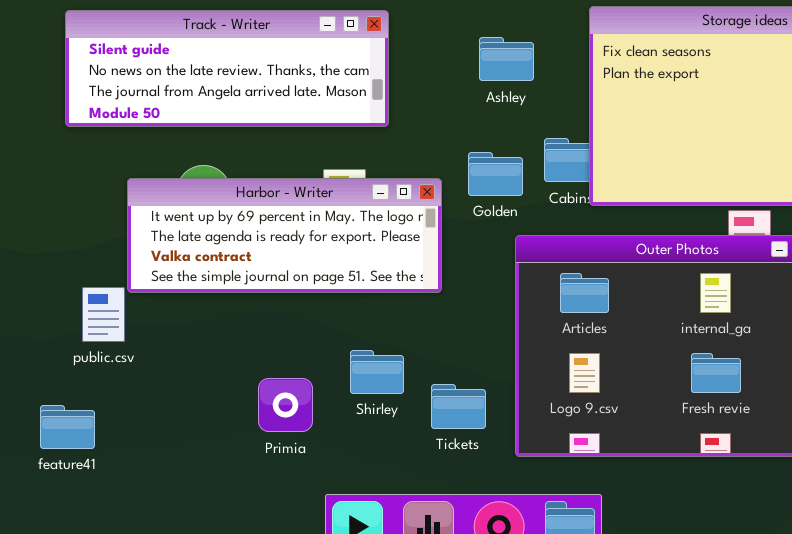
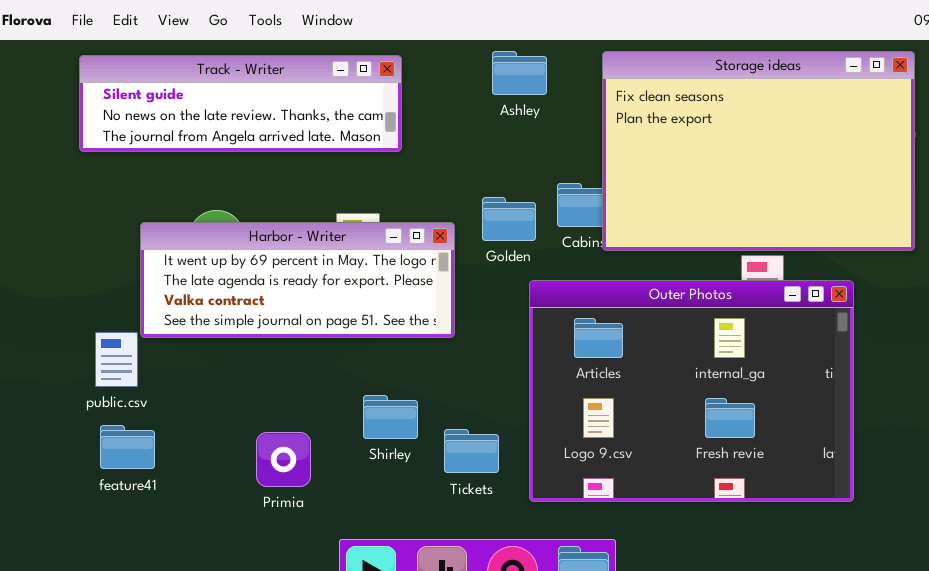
Track - Writer: [65,10,389,127] -> [79,55,402,152], resized
Ashley: [479,37,534,81] -> [492,51,547,95], moved
Primia: [258,378,313,432] -> [256,432,311,487], moved
feature41: [40,405,95,449] -> [100,425,155,469], moved

